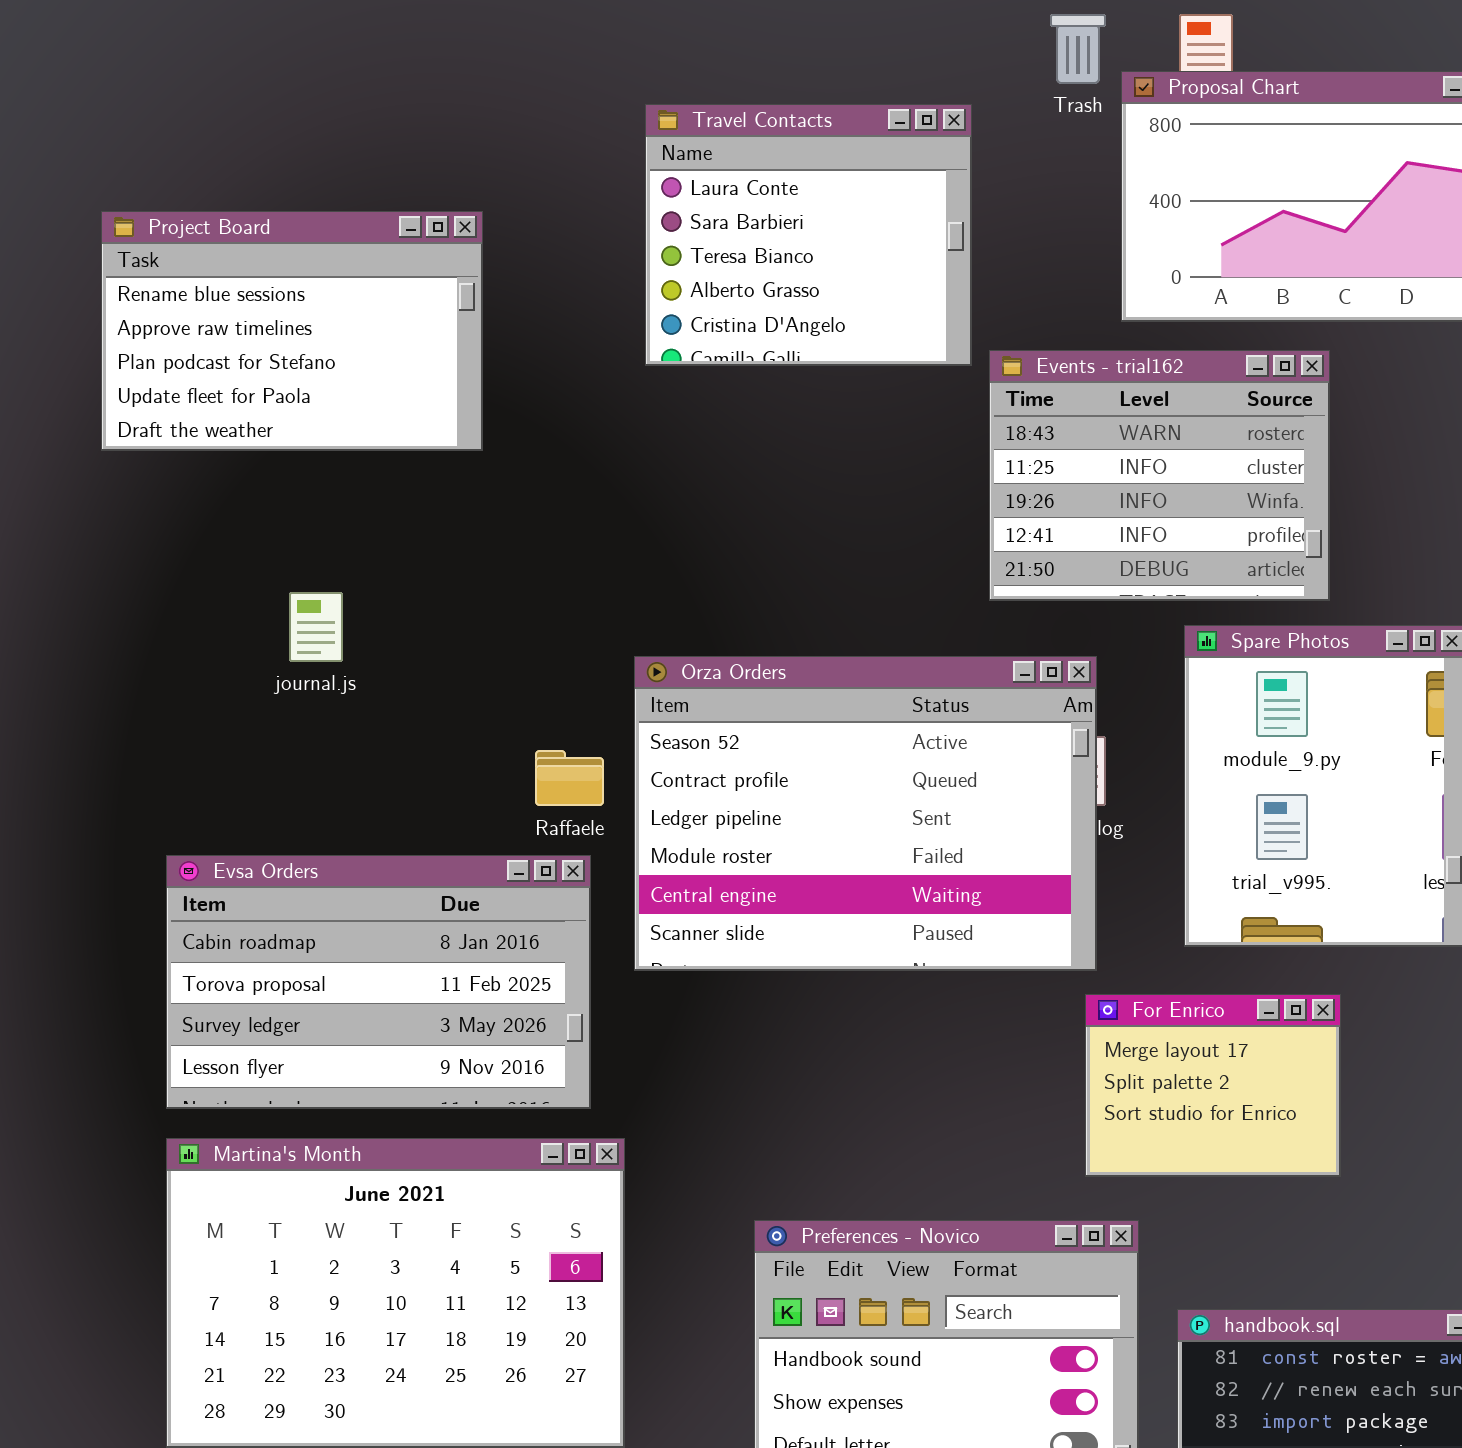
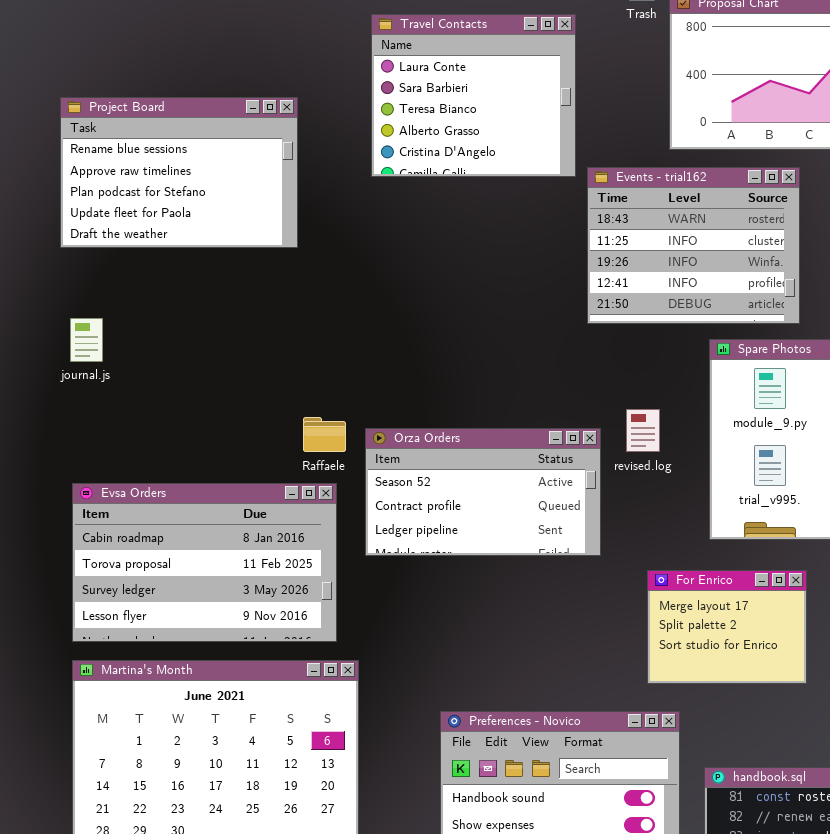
Project Board: [101,211,483,451] -> [60,97,298,248], moved
journal.js: [289,592,343,662] -> [70,318,103,362], moved
Orza Orders: [634,656,1097,971] -> [365,428,601,556], resized

